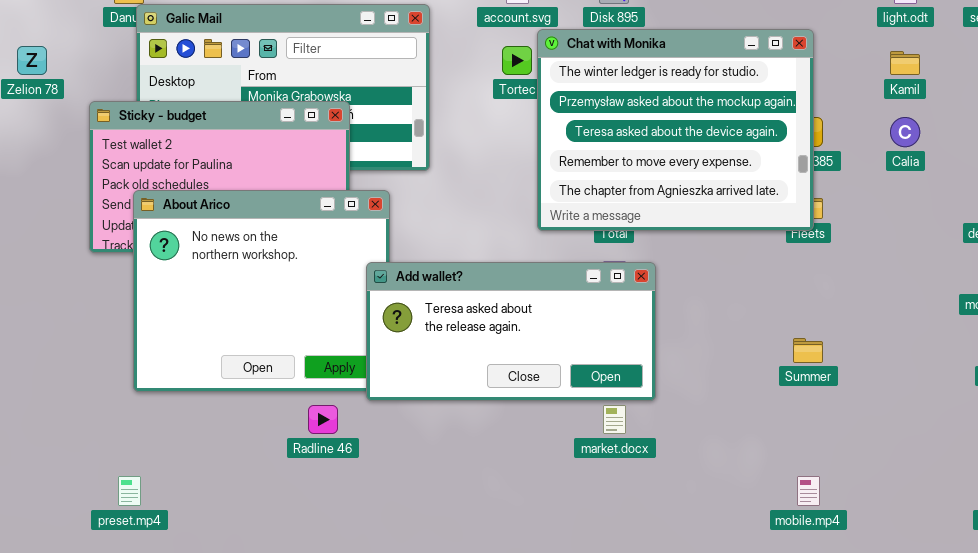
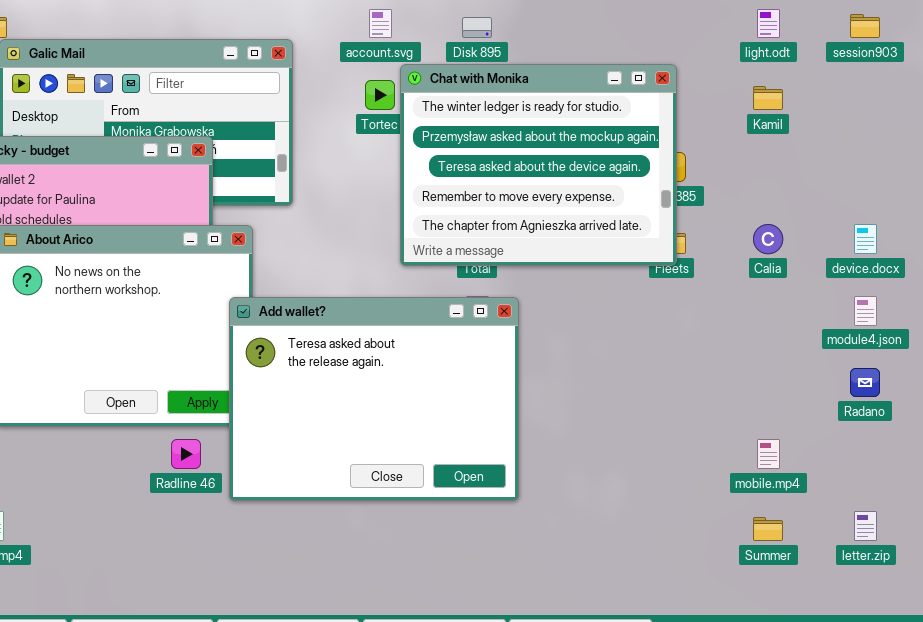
Calia: [890,117,920,147] -> [753,224,783,254], moved
Add wallet?: [366,262,656,401] -> [229,297,519,501], resized
Summer: [793,338,823,363] -> [753,517,783,541], moved
mobile.mp4: [797,476,820,506] -> [757,439,780,469], moved

